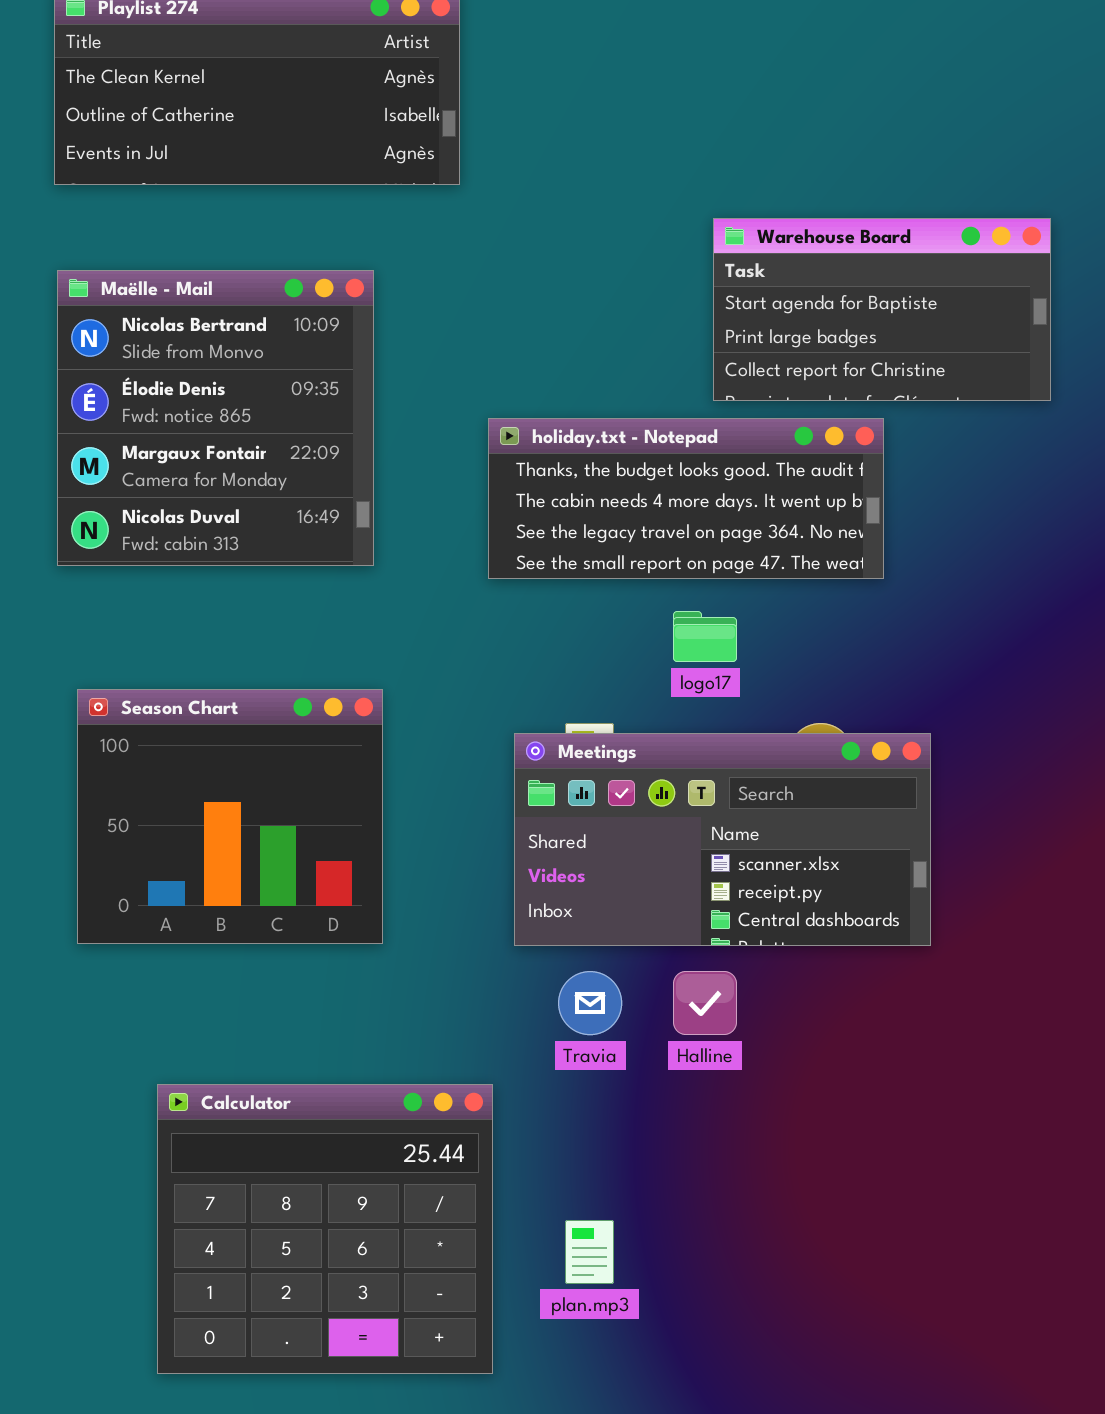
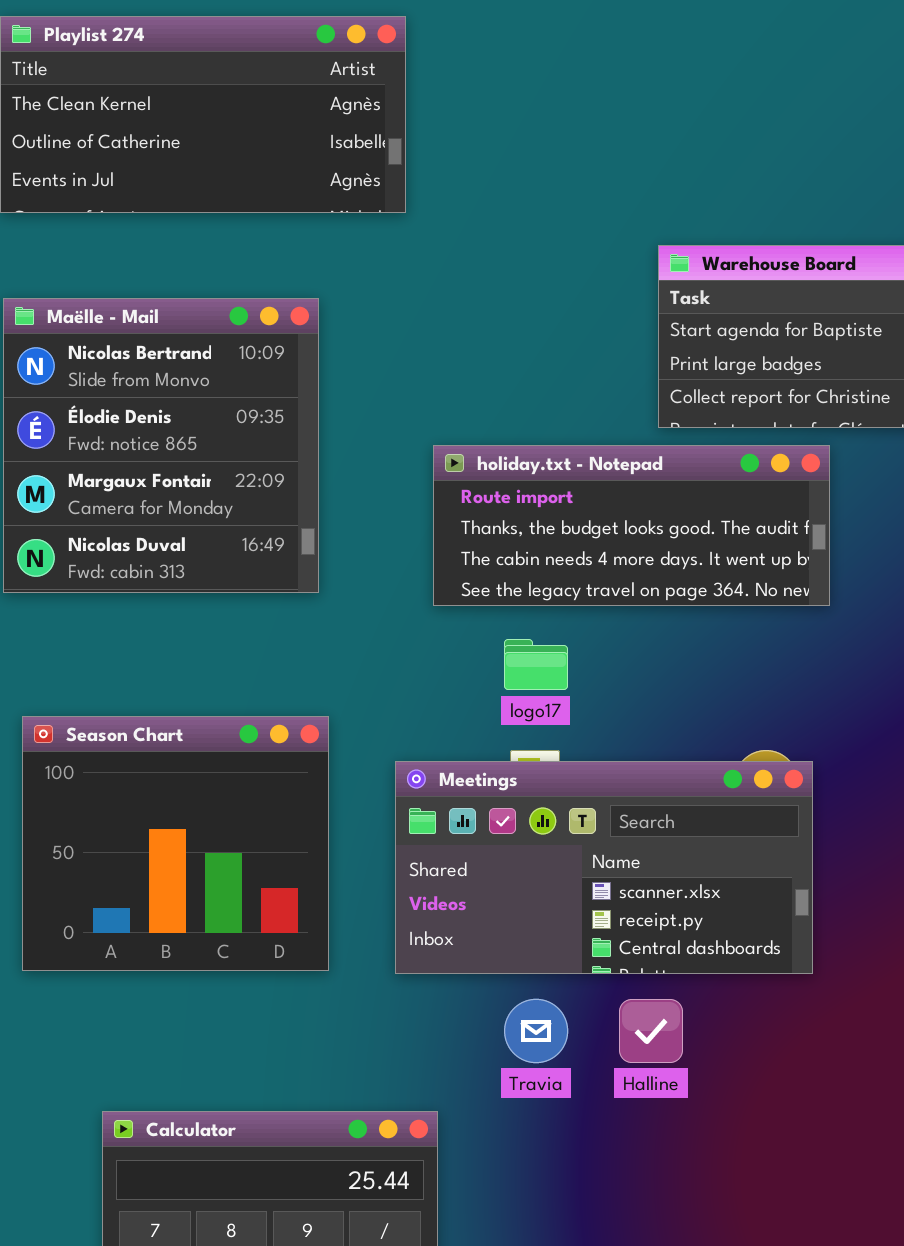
holiday.txt - Notepad: [488,418,884,579] -> [433,445,830,606], scrolled up 1 row
logo17: [673,611,737,662] -> [504,639,568,690], moved
Meetings: [514,733,931,946] -> [395,761,813,974], moved

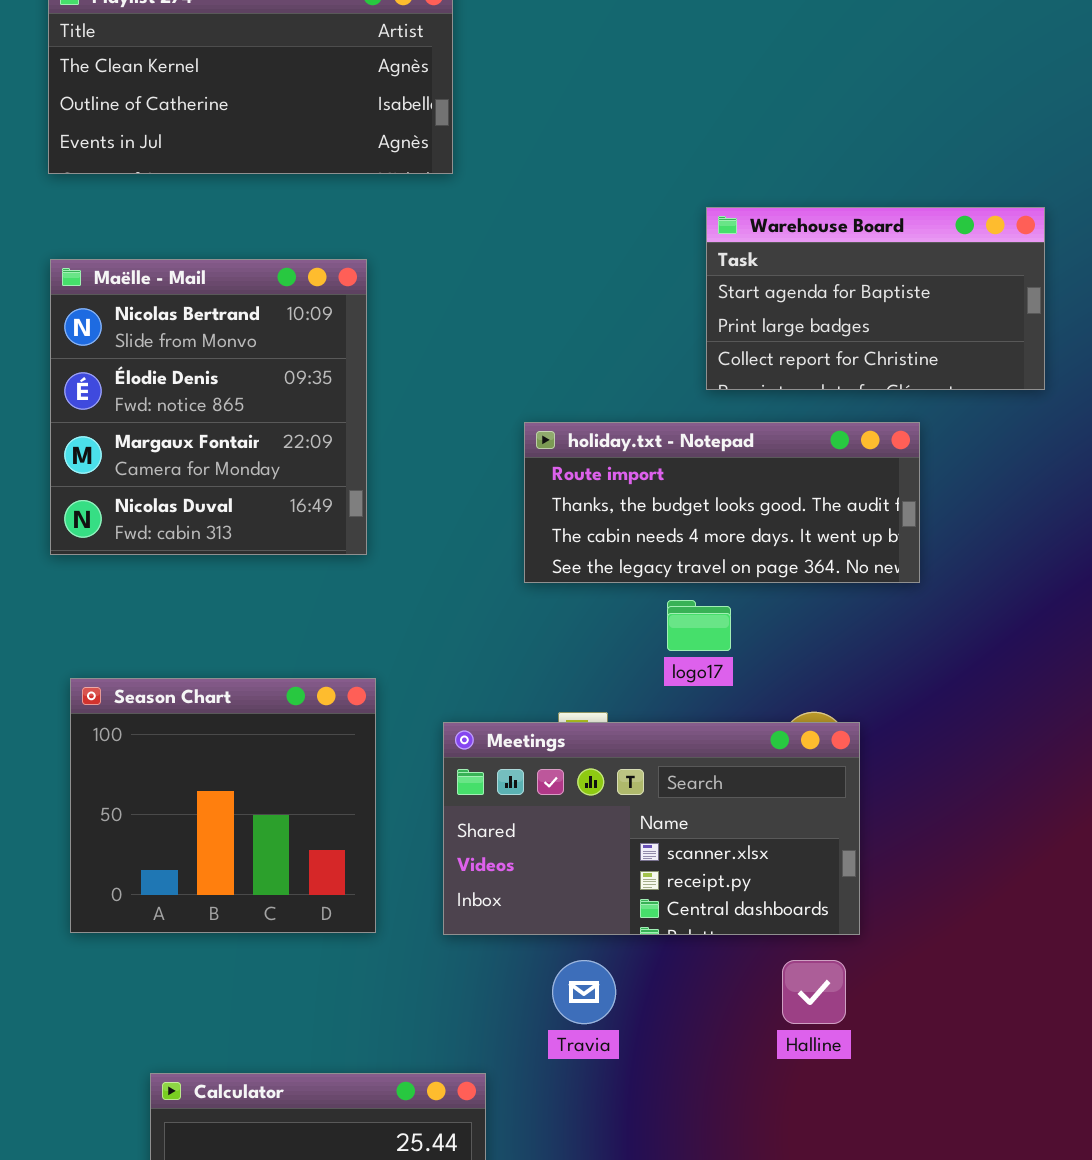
holiday.txt - Notepad: [433,445,830,606] -> [524,422,920,583], moved
logo17: [504,639,568,690] -> [667,600,731,651], moved
Halline: [619,999,683,1063] -> [782,960,846,1024], moved

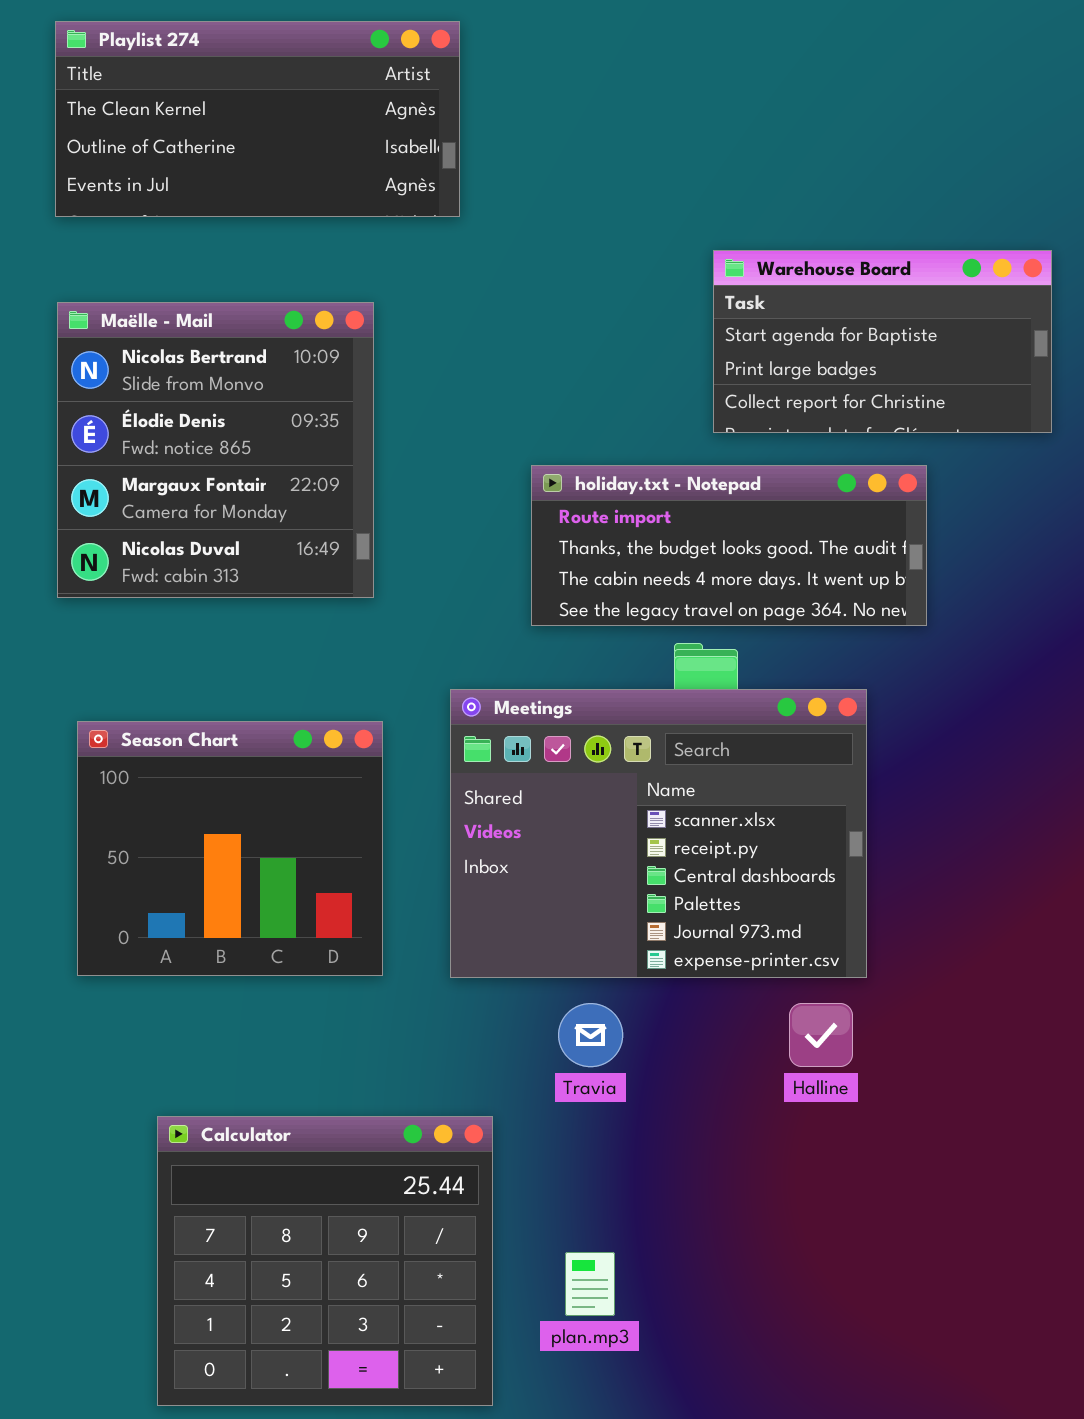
Meetings: [443,722,860,935] -> [450,689,867,978], resized

